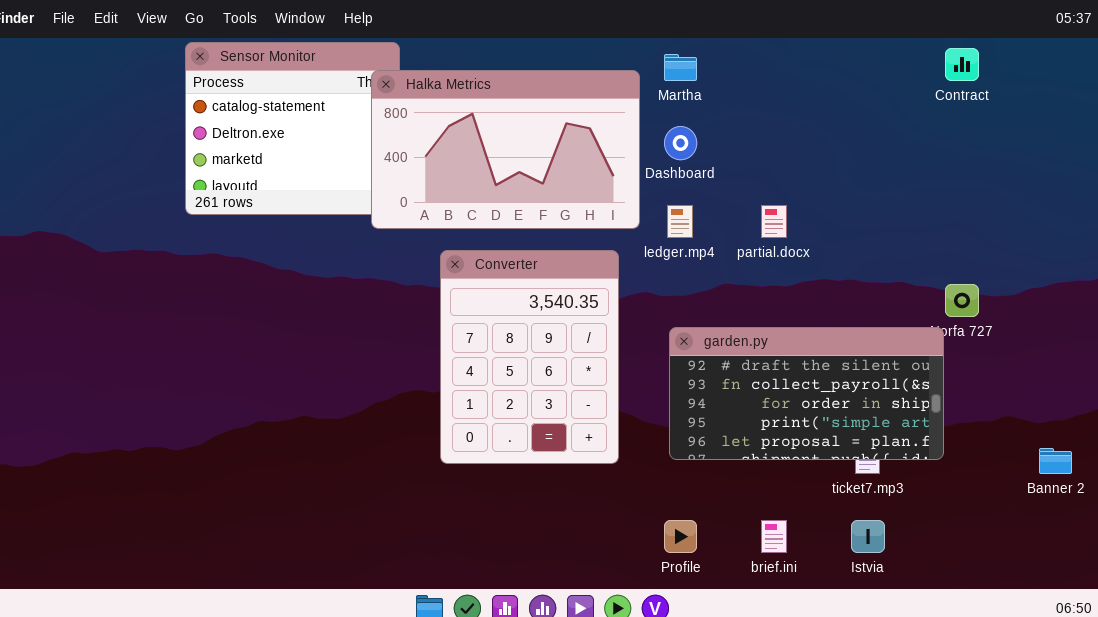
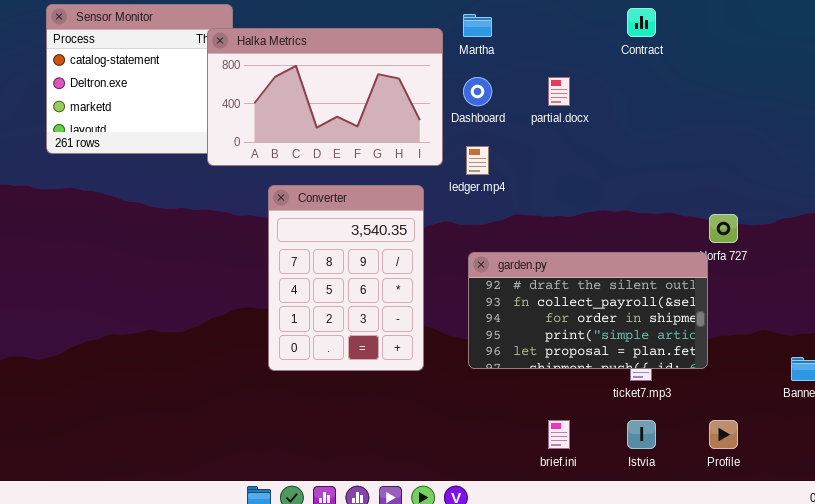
Contract: [945,48,979,81] -> [627,8,656,37], moved
partial.docx: [761,205,787,238] -> [548,77,570,106], moved
Profile: [664,520,697,553] -> [709,420,738,449], moved

